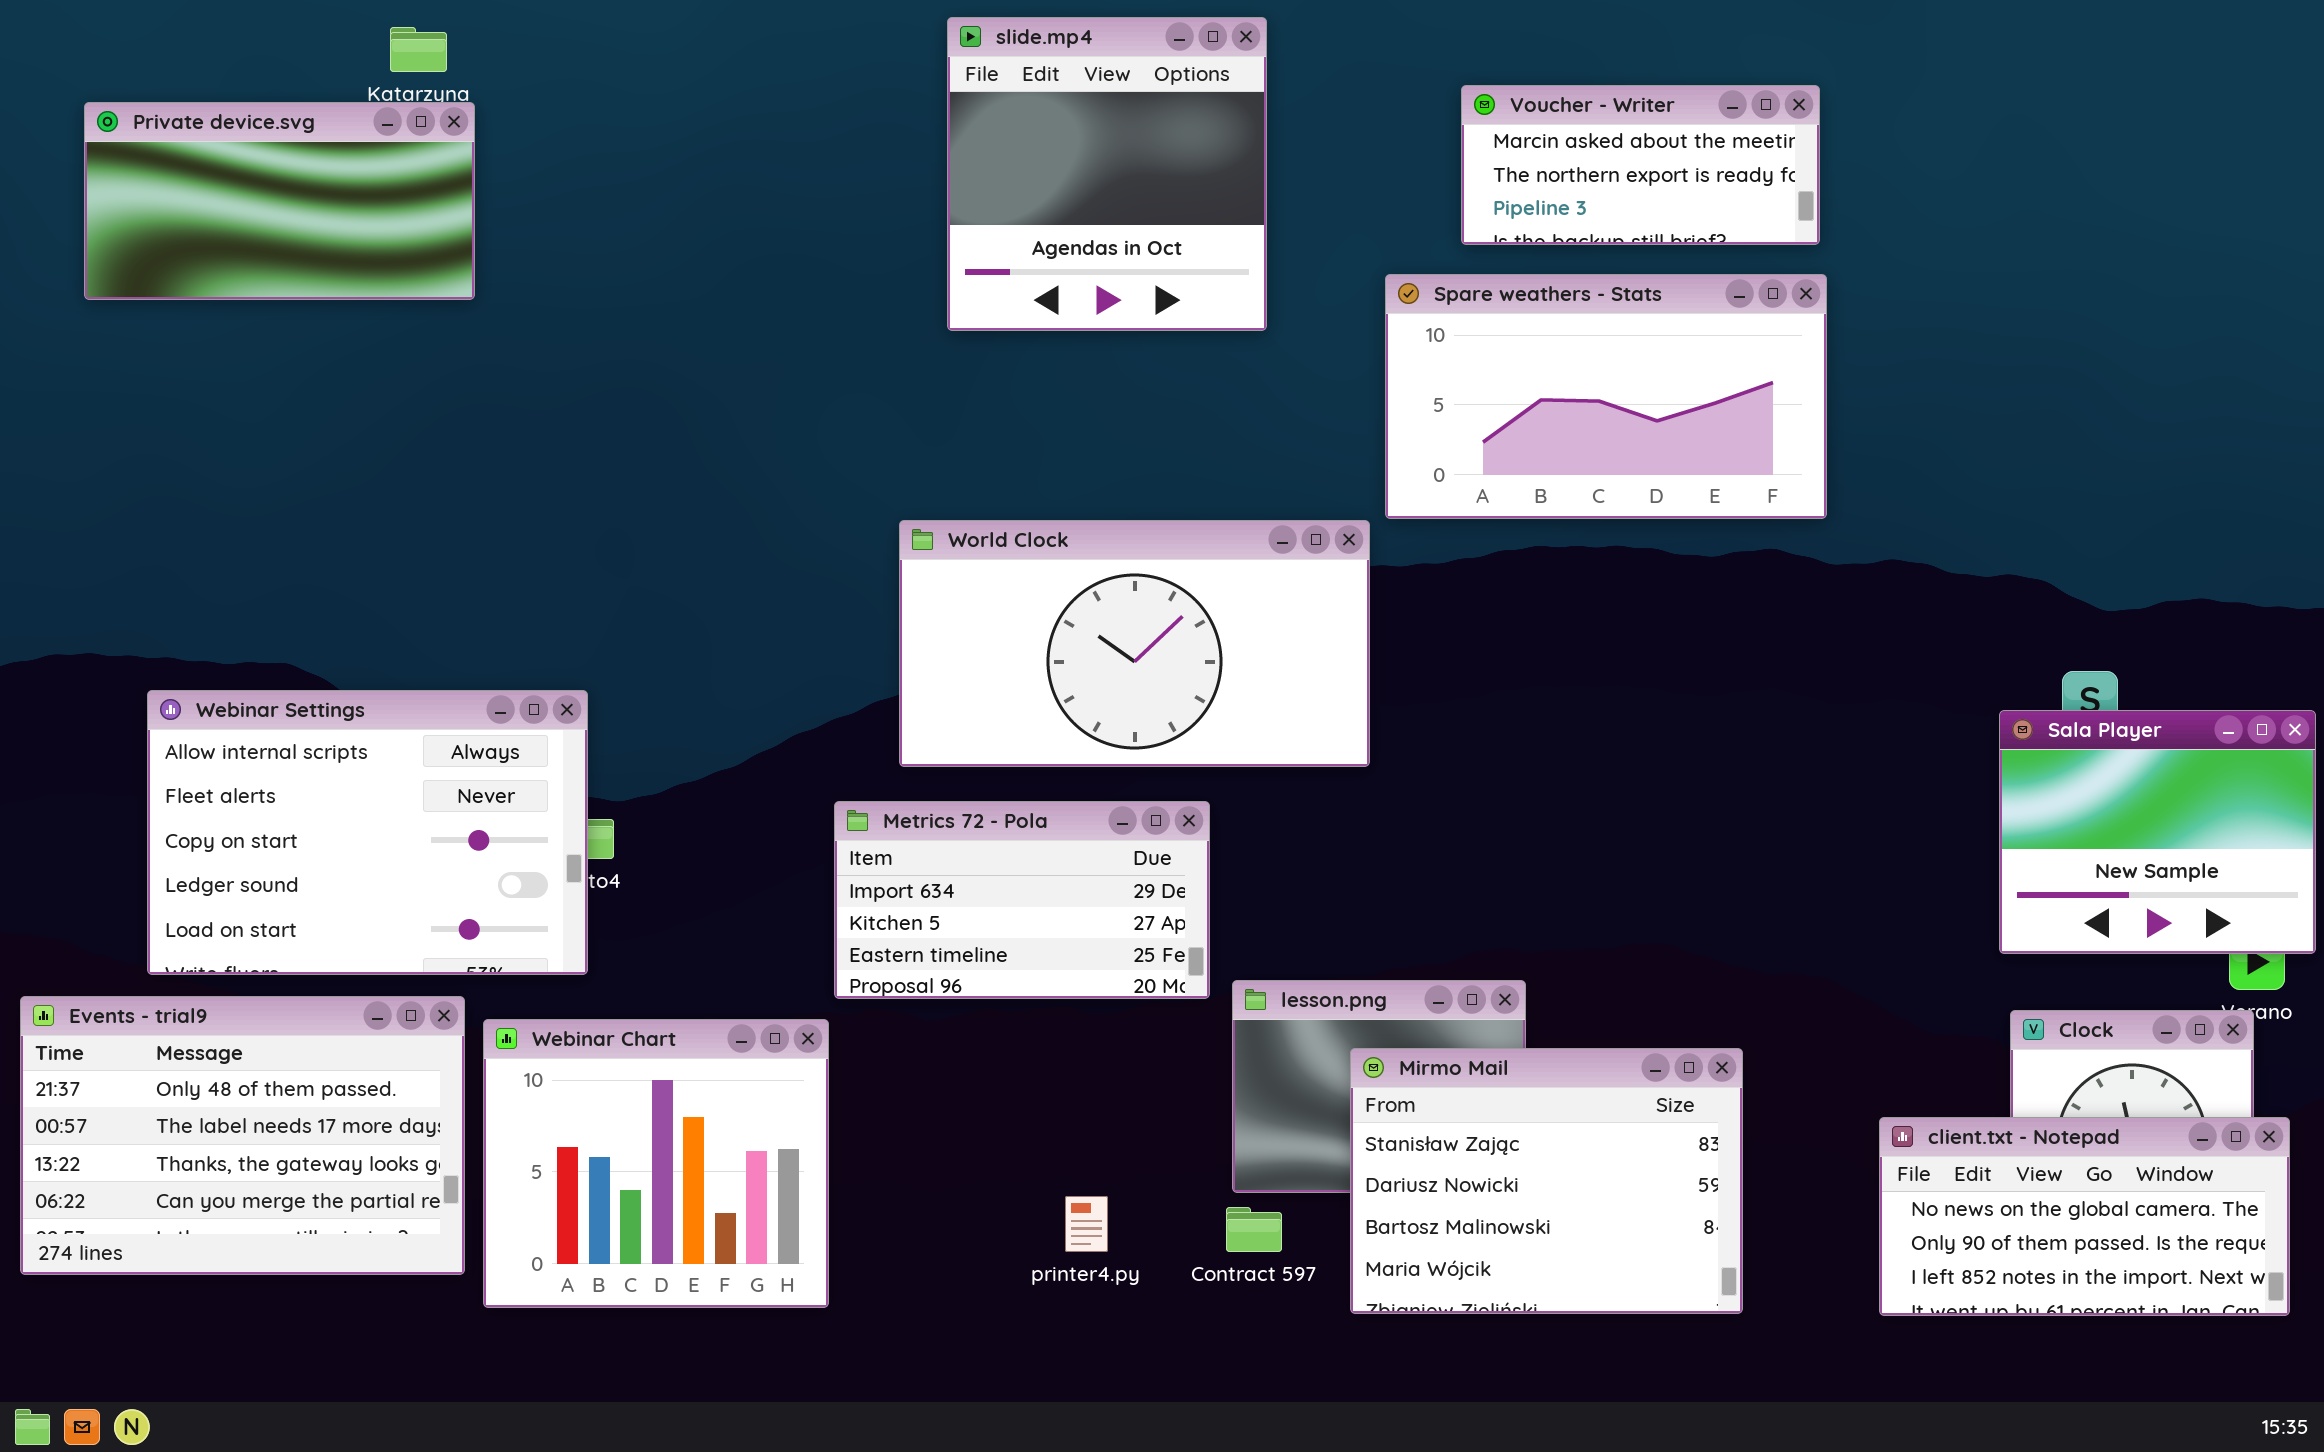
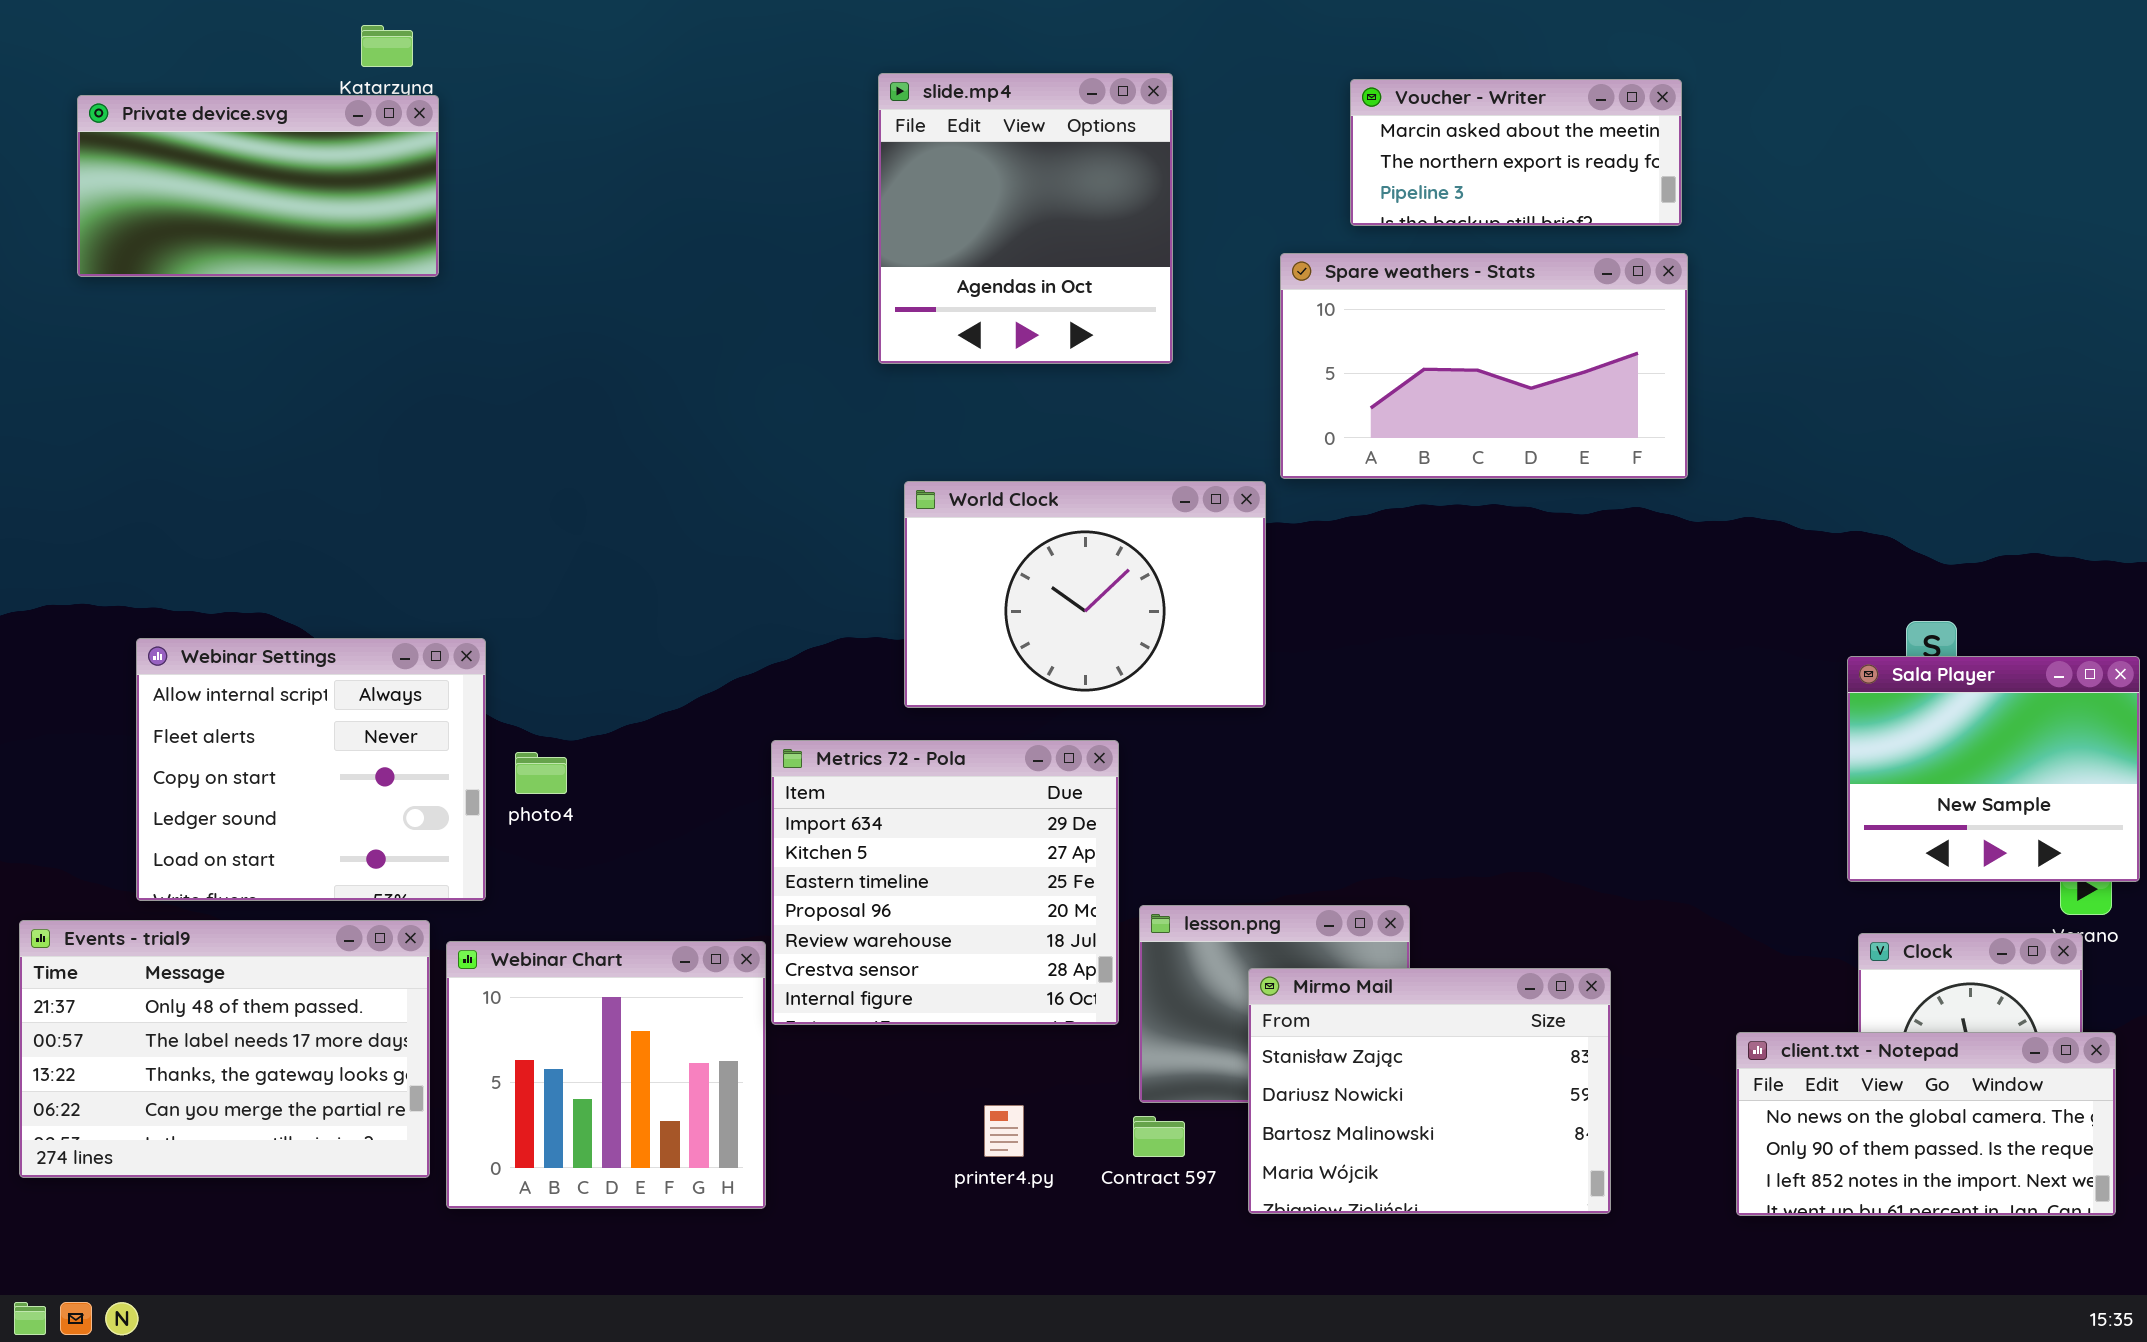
slide.mp4: [947,17,1267,331] -> [878,73,1173,364], moved
World Clock: [899,520,1370,767] -> [904,481,1266,708], resized
Webinar Settings: [147,690,588,975] -> [136,638,486,901], resized
Metrics 72 - Pola: [834,801,1210,999] -> [771,740,1119,1025], resized

